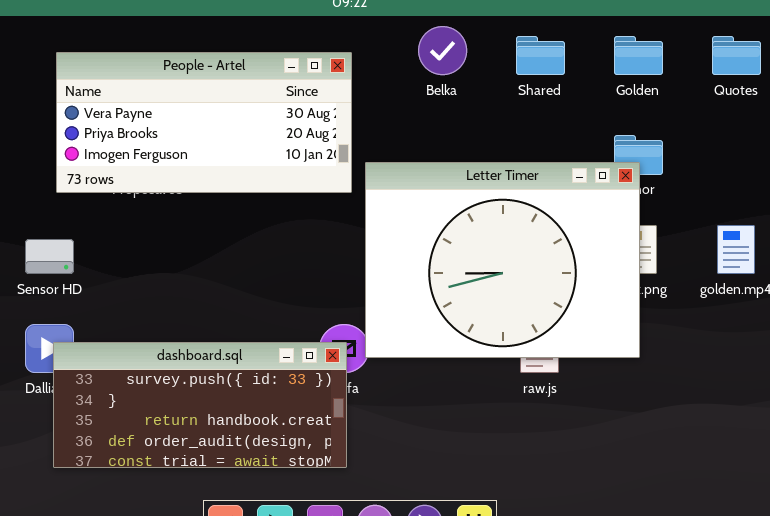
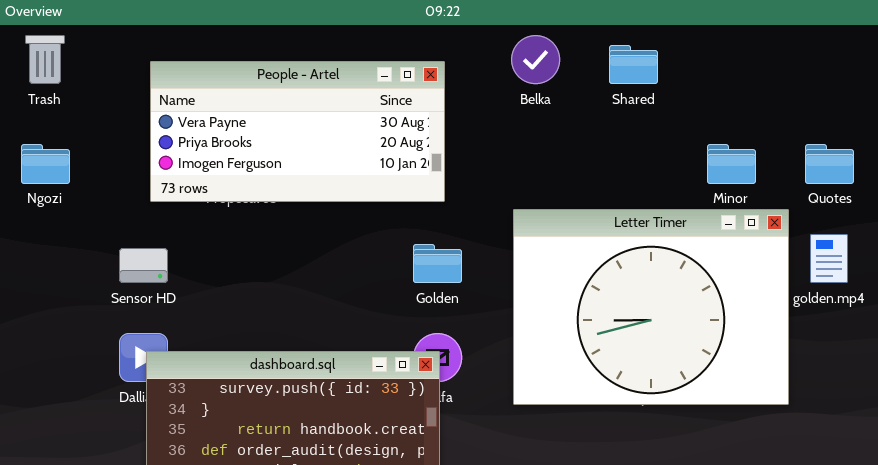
Golden: [614,36,663,75] -> [413,244,462,283], moved
Quotes: [712,36,761,75] -> [805,144,854,184], moved
Letter Timer: [365,162,640,358] -> [513,209,789,405], moved

